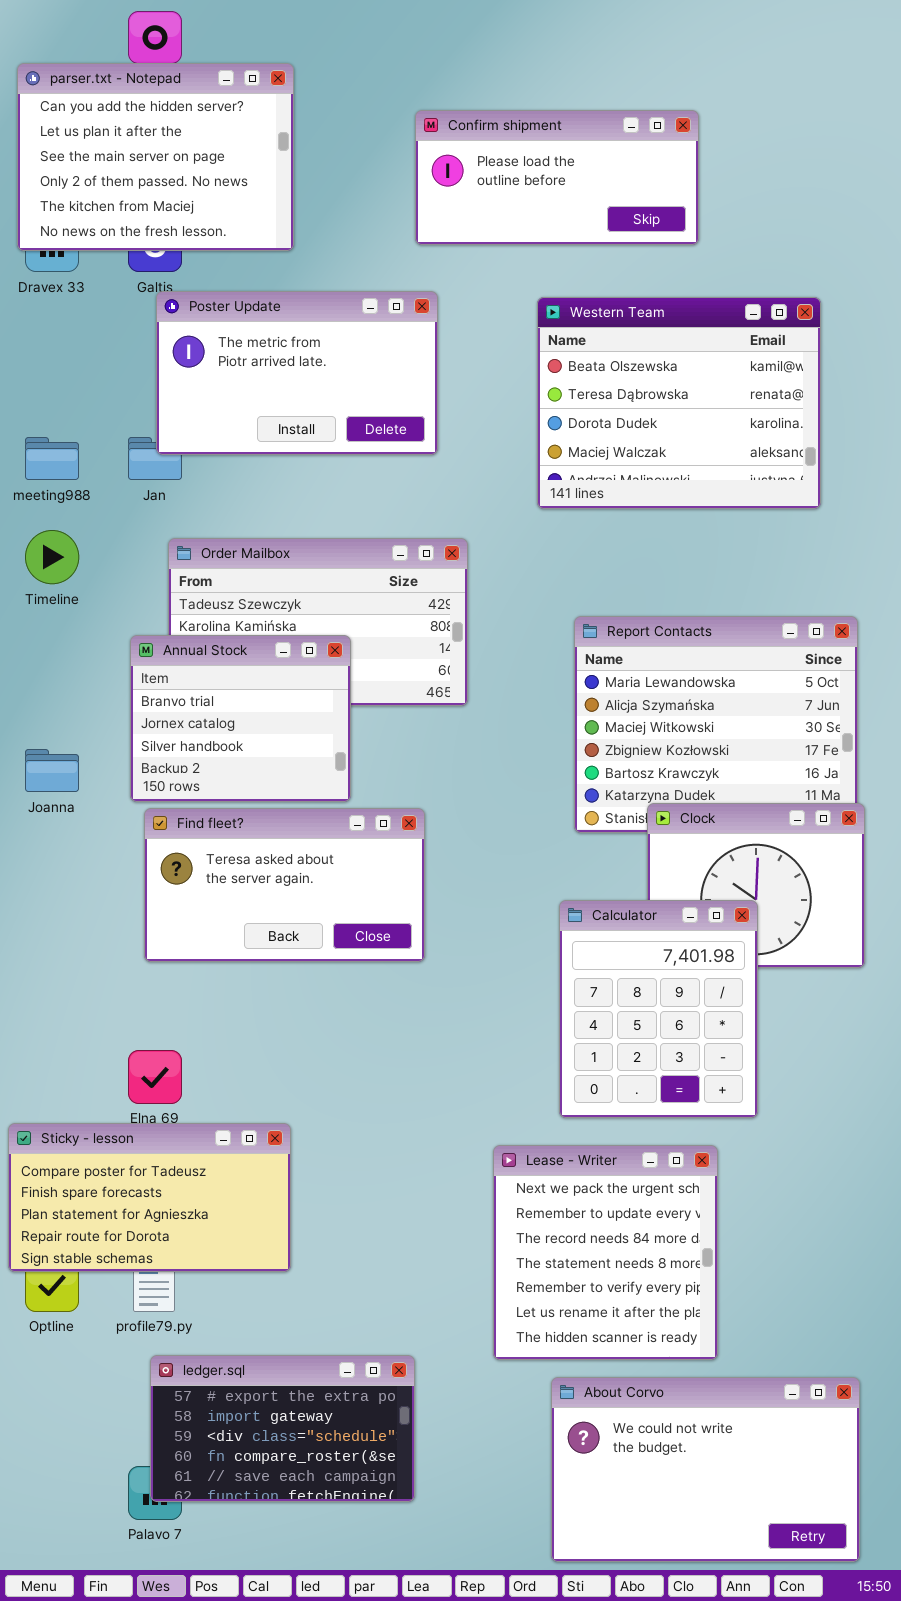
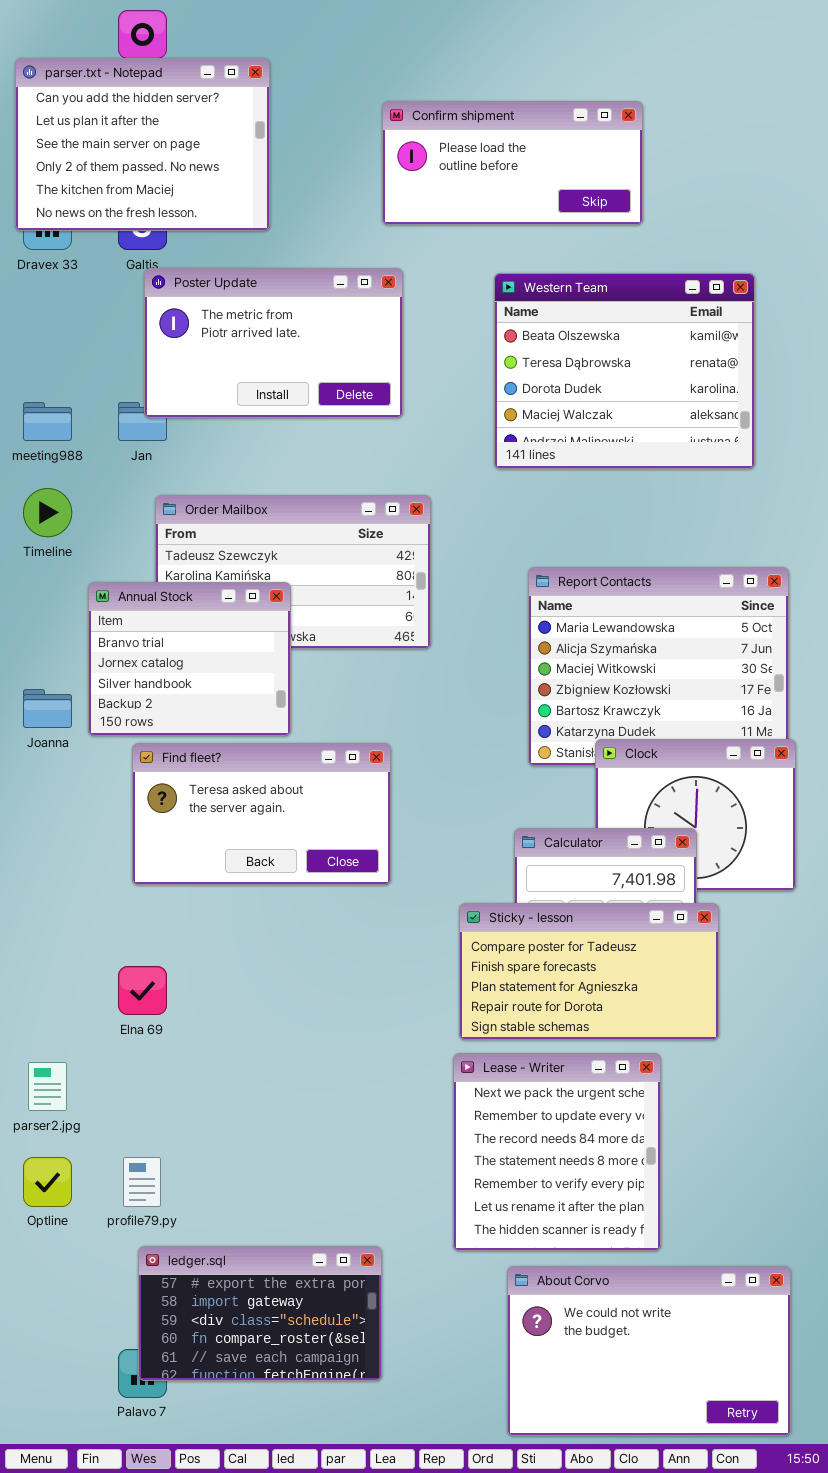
Annual Stock: [130,635,351,802] -> [88,582,291,736], moved
Sticky - lesson: [8,1123,291,1272] -> [459,903,719,1040], moved

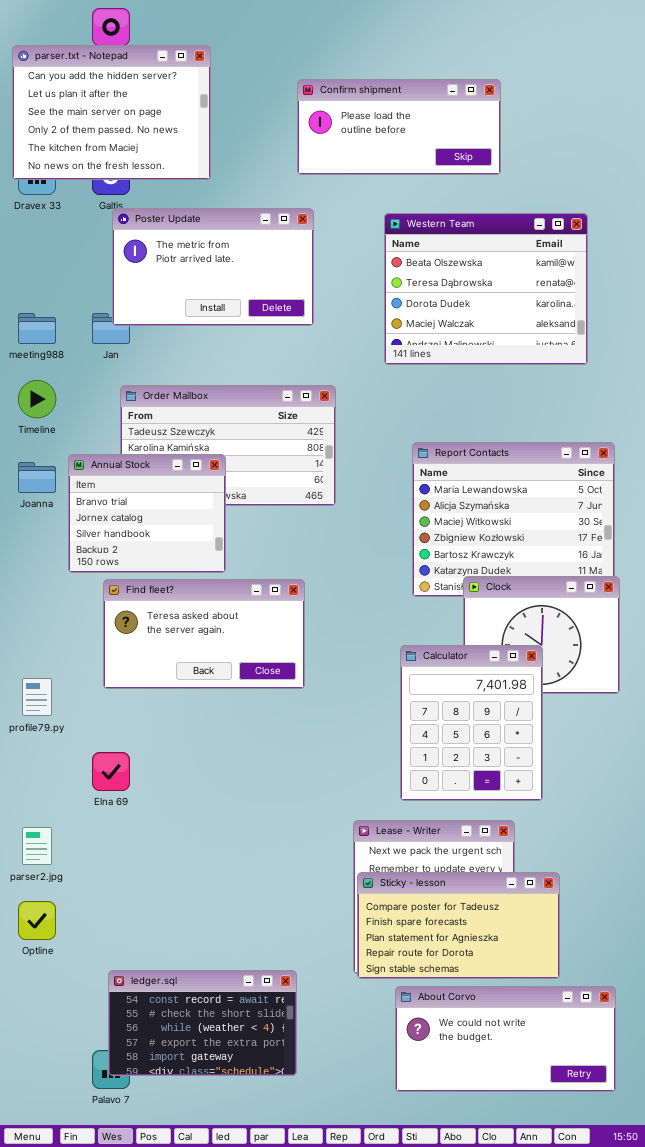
Joanna: [23,689,72,728] -> [18,462,56,493], moved
Sticky - lesson: [459,903,719,1040] -> [357,872,560,979], moved
profile79.py: [123,1157,161,1207] -> [22,678,52,716], moved
ledger.sql: [138,1246,382,1381] -> [108,970,297,1076], scrolled up 3 rows
About Corvo: [507,1266,791,1436] -> [395,986,616,1092], resized

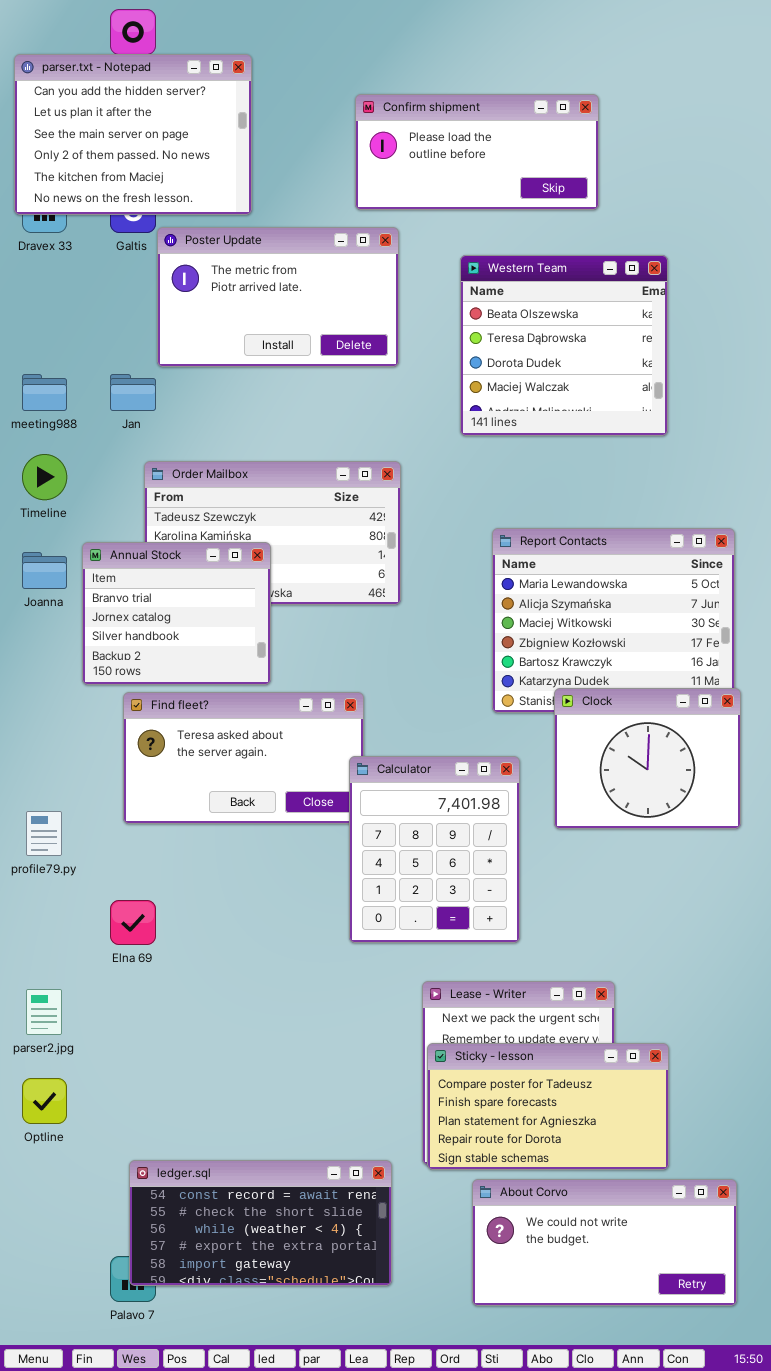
Poster Update: [112,208,314,326] -> [157,227,399,367], moved
Western Team: [384,213,588,365] -> [460,255,668,436], resized
Calculator: [400,645,543,801] -> [349,756,520,943], moved
ledger.sql: [108,970,297,1076] -> [129,1160,392,1286], resized

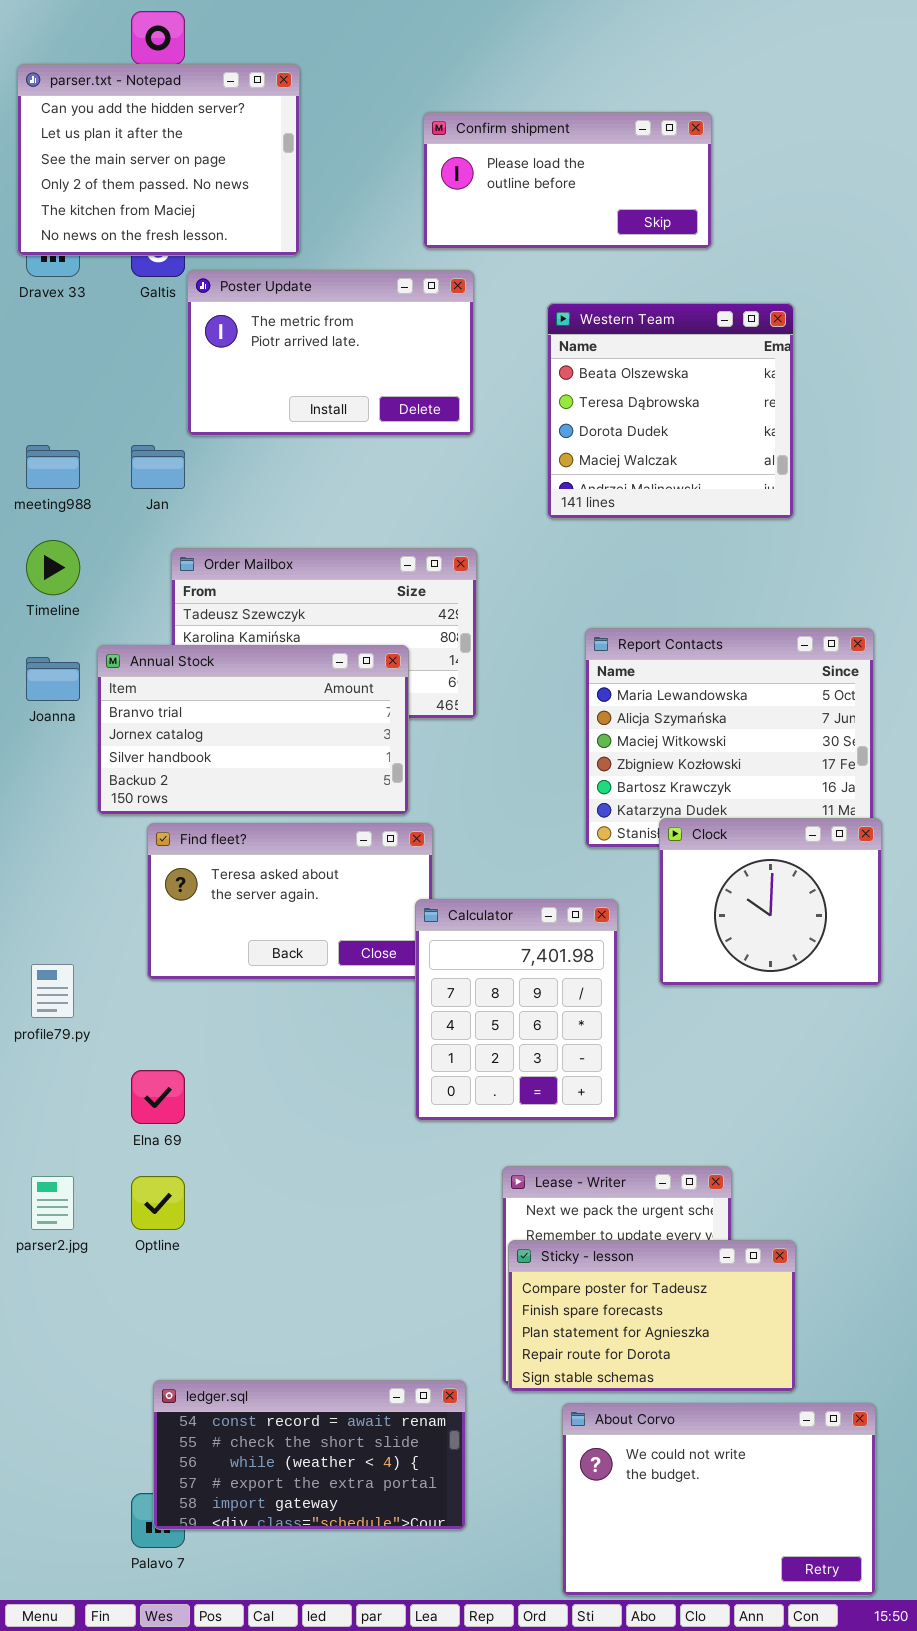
Annual Stock: [82,542,271,685] -> [97,645,409,815], resized
Optline: [22,1078,67,1124] -> [131,1176,185,1230], moved
About Corvo: [472,1179,737,1306] -> [562,1403,876,1596], resized

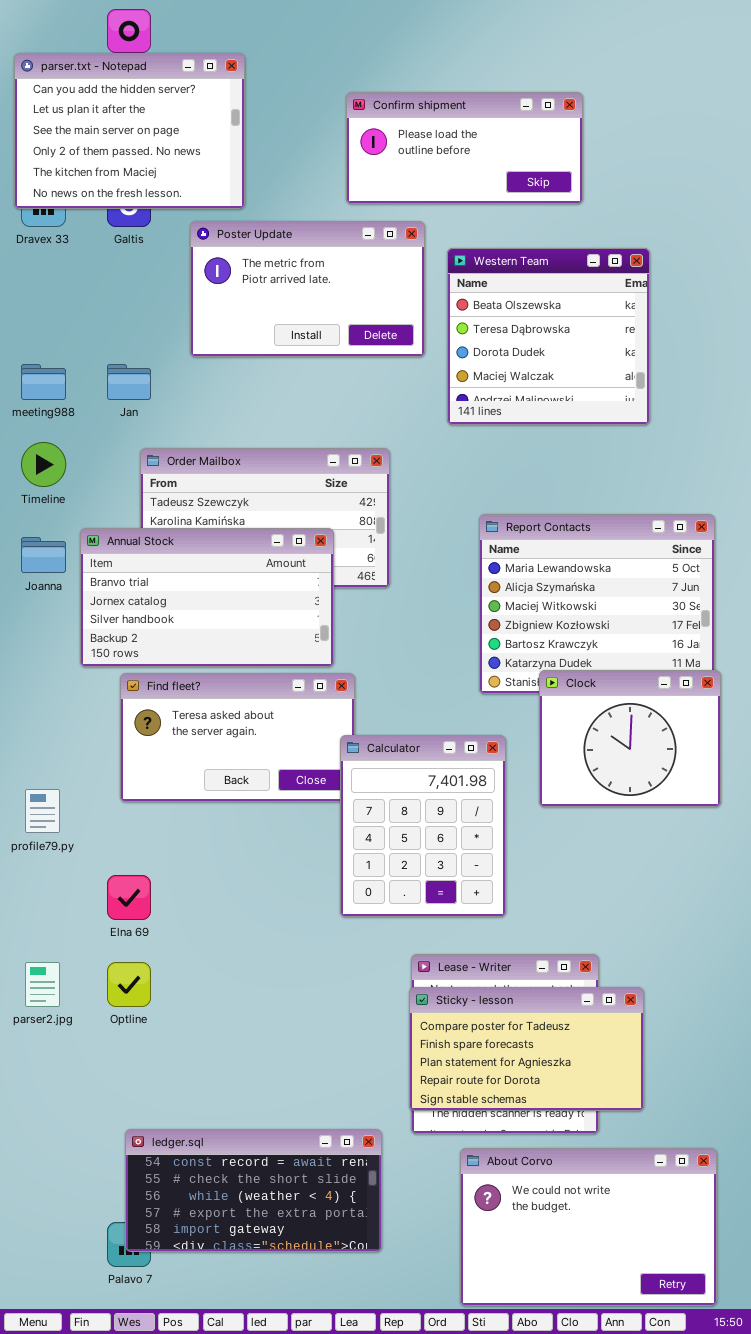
Poster Update: [187,270,474,436] -> [190,221,425,357], moved
Sticky - lesson: [508,1240,796,1392] -> [409,987,644,1111], moved

